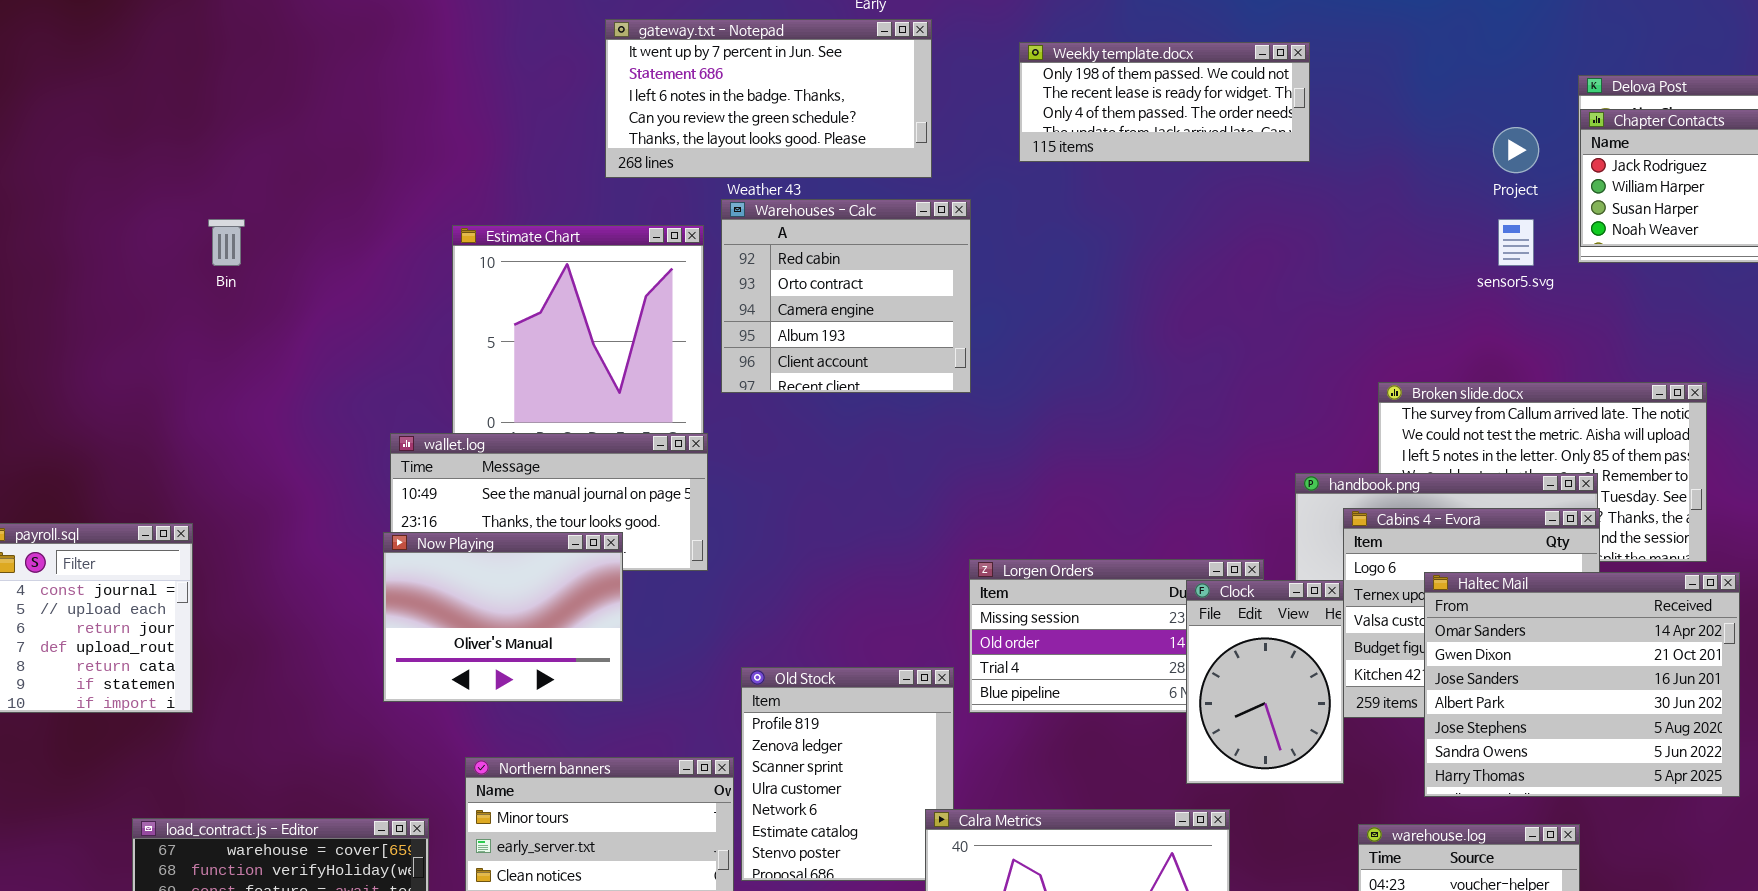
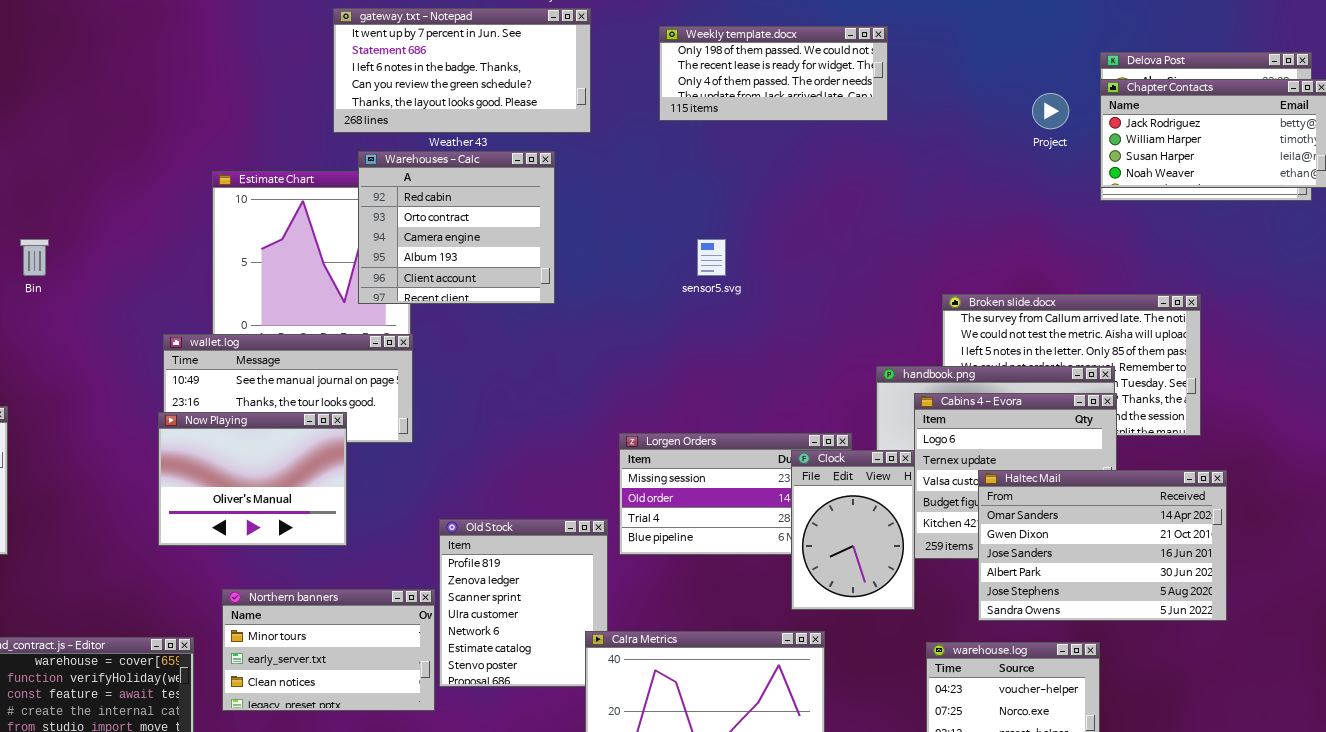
Warehouses - Calc: [721,199,971,393] -> [358,151,555,304], moved
Bin: [208,219,245,266] -> [20,239,49,276], moved
sensor5.svg: [1498,219,1534,266] -> [697,239,726,276], moved
Haltec Mail: [1424,572,1740,797] -> [978,470,1227,621], resized

